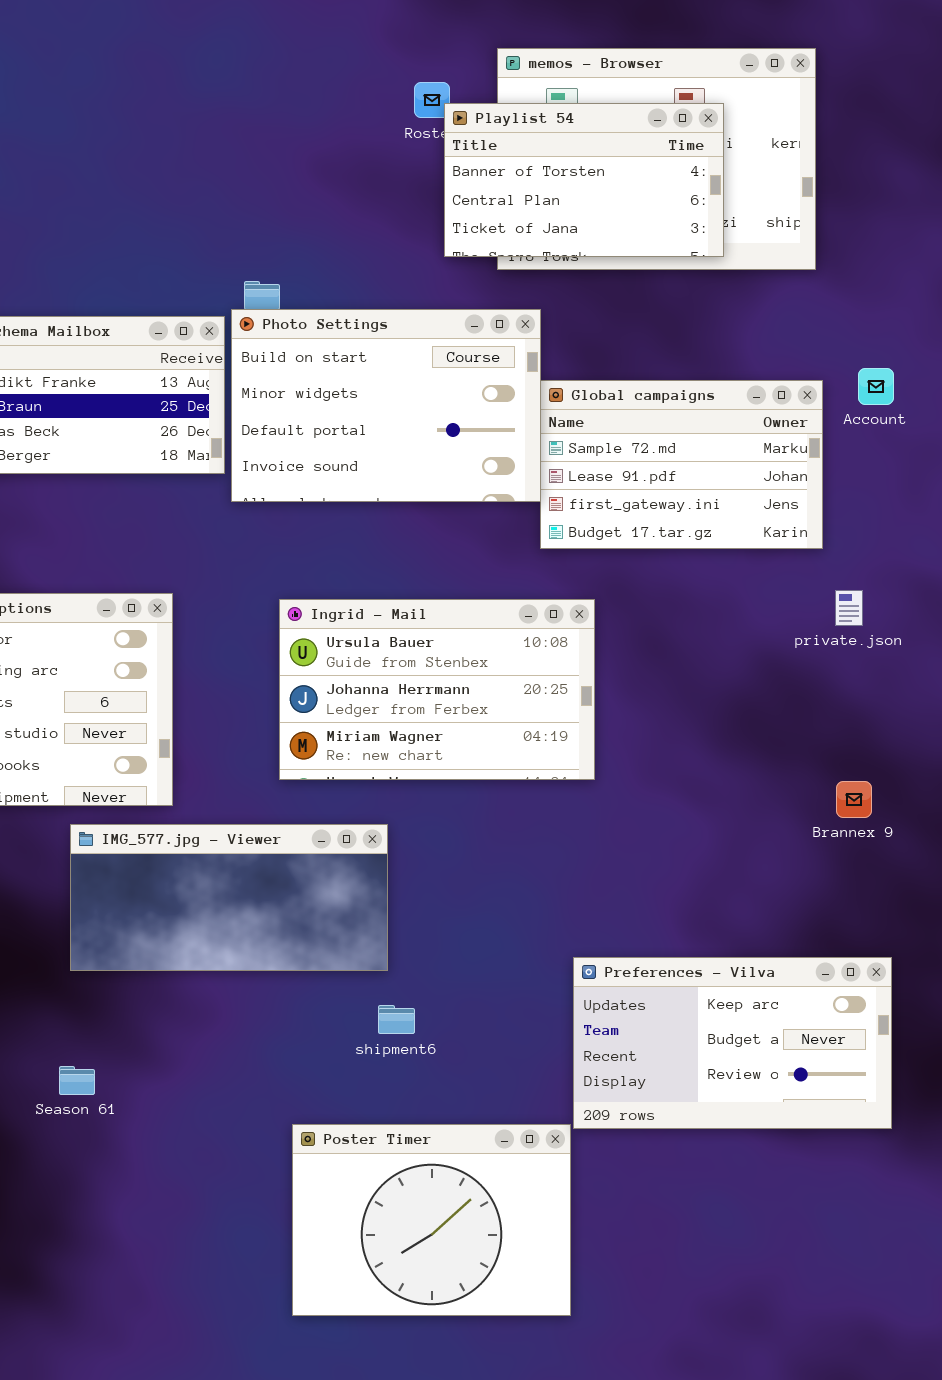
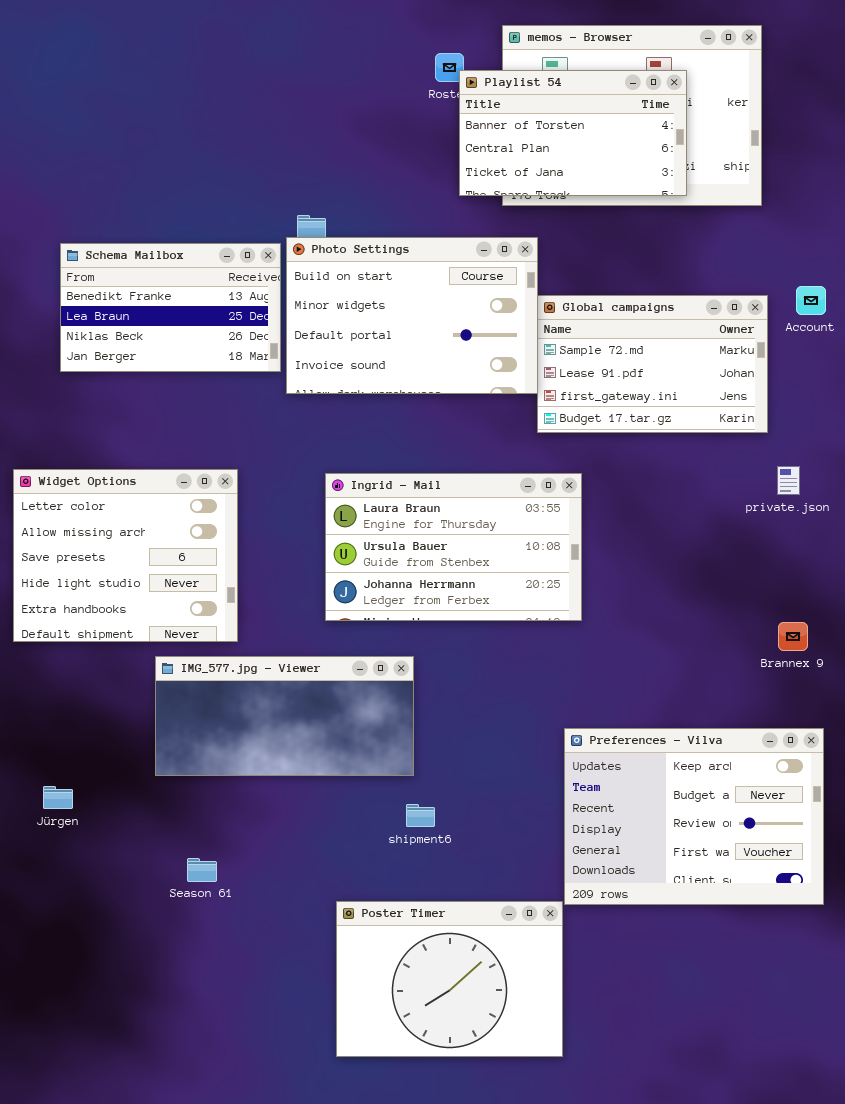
Ingrid - Mail: [279,599,595,780] -> [325,473,582,621], scrolled up 1 row
Preferences - Vilva: [573,957,892,1129] -> [564,728,824,905], resized
Season 61: [59,1066,95,1095] -> [187,858,217,882], moved

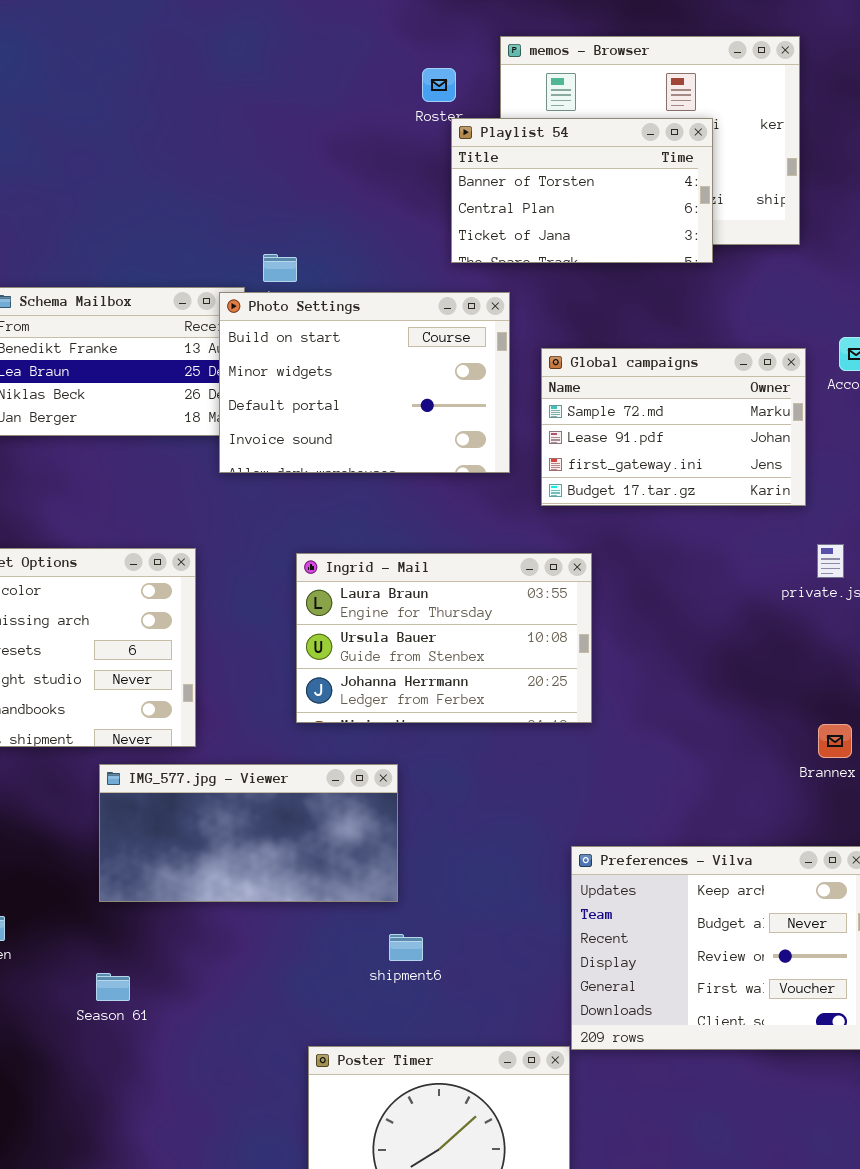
Playlist 54: [459,70,687,196] -> [451,118,713,263], moved
Photo Settings: [286,237,538,394] -> [219,292,510,473], moved
Season 61: [187,858,217,882] -> [96,973,130,1001], moved

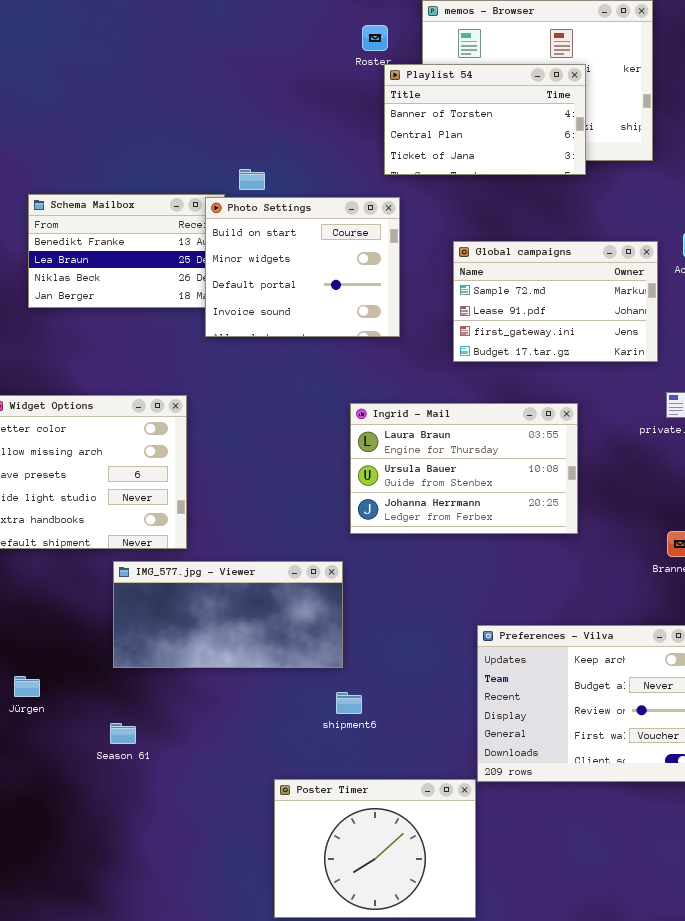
Photo Settings: [219,292,510,473] -> [205,197,400,337], resized
Ingrid - Mail: [296,553,592,723] -> [350,403,578,534], moved

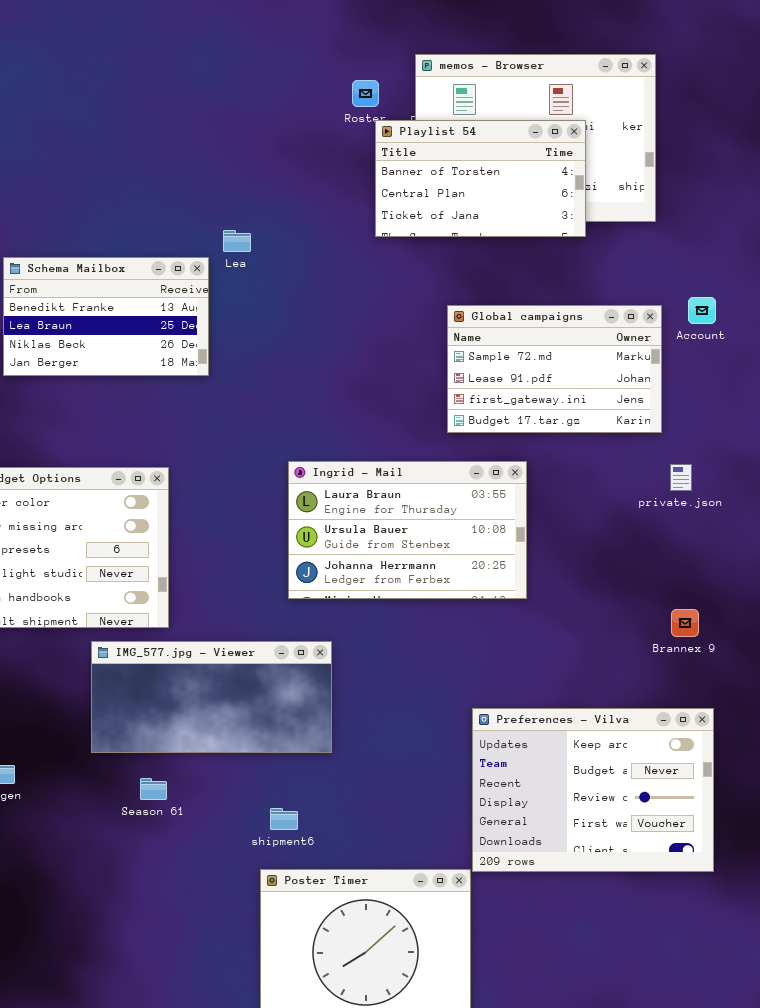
Photo Settings: [205,197,400,337] -> none, closed
Ingrid - Mail: [350,403,578,534] -> [288,461,527,599], moved
shipment6: [336,692,362,714] -> [270,808,298,830], moved
Season 61: [110,723,136,744] -> [140,778,167,800], moved

